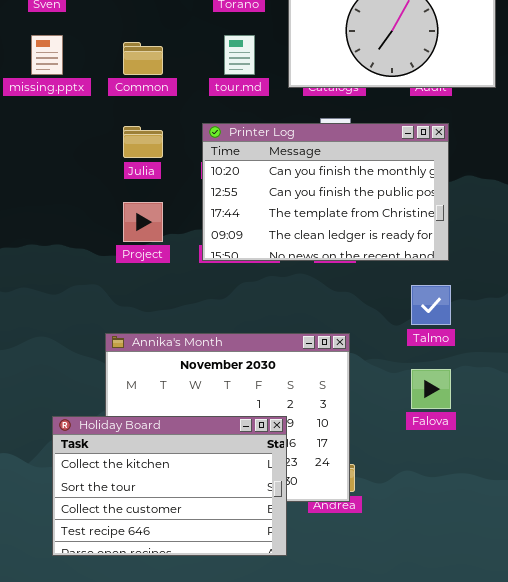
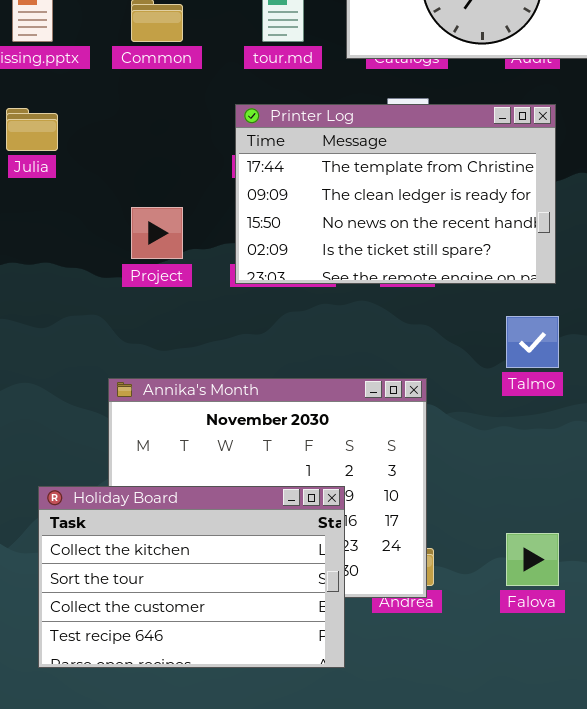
Printer Log: [202,123,449,261] -> [235,104,556,284], scrolled down 2 rows
Julia: [123,126,163,158] -> [6,108,58,151], moved
Falova: [411,369,451,409] -> [506,533,559,586], moved

